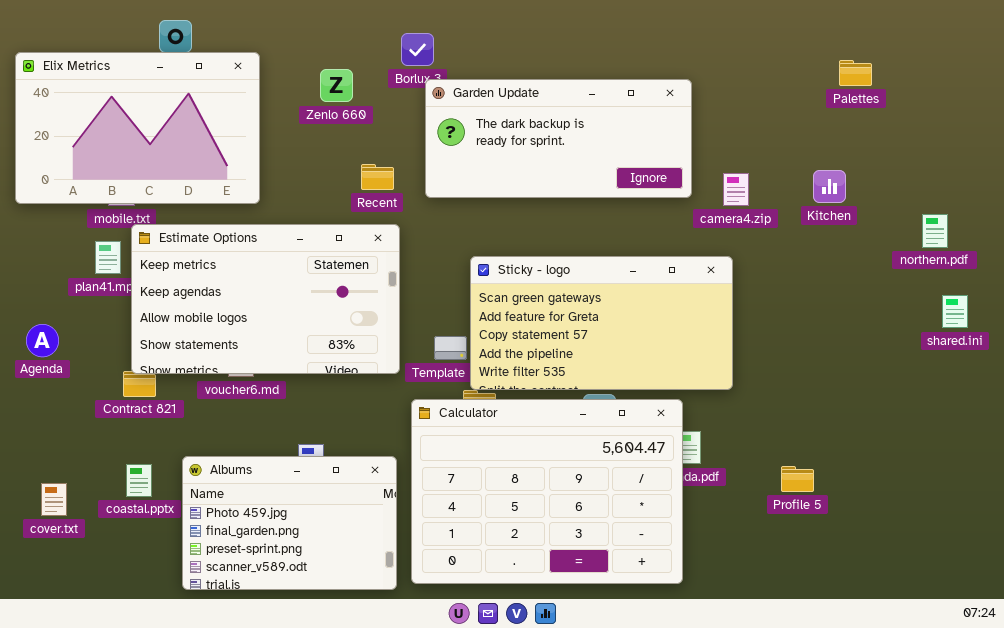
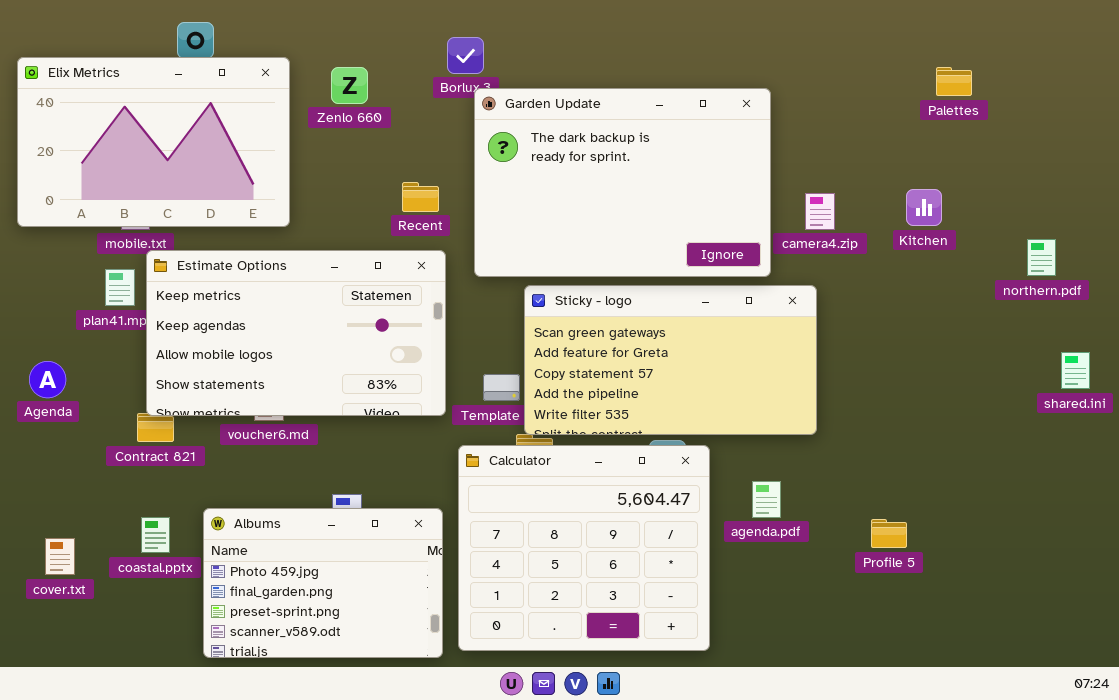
Zenlo 660: [320,69,353,102] -> [331,67,368,104], moved
Garden Update: [425,79,692,198] -> [474,88,771,277], resized
shared.ini: [942,295,968,328] -> [1061,352,1090,389], moved
Calculator: [411,399,683,584] -> [458,445,710,651], resized

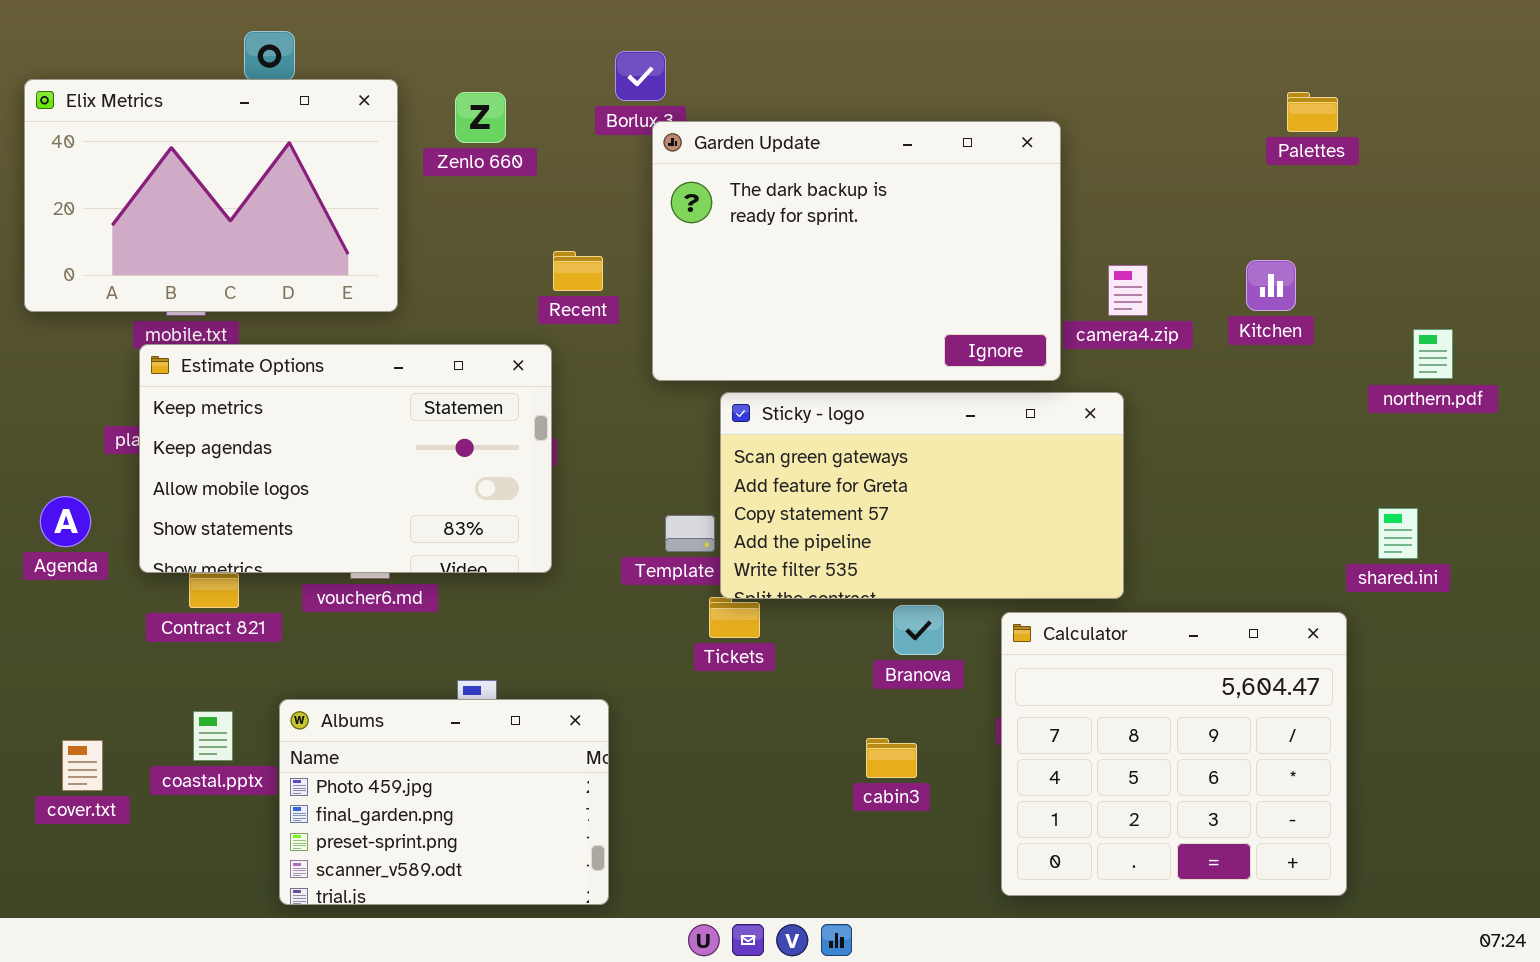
Estimate Options: [146,250,446,416] -> [139,344,552,573], moved
shared.ini: [1061,352,1090,389] -> [1378,508,1418,559], moved
Calculator: [458,445,710,651] -> [1001,612,1347,896], moved

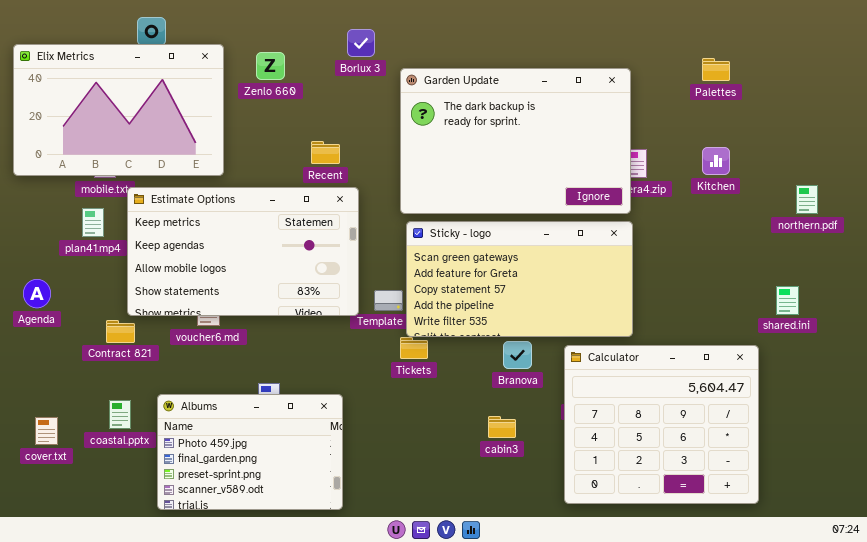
Palettes: [1287,92,1338,132] -> [702,58,730,81], moved
Garden Update: [652,121,1061,381] -> [400,68,631,214], moved
Estimate Options: [139,344,552,573] -> [127,187,359,316], moved

